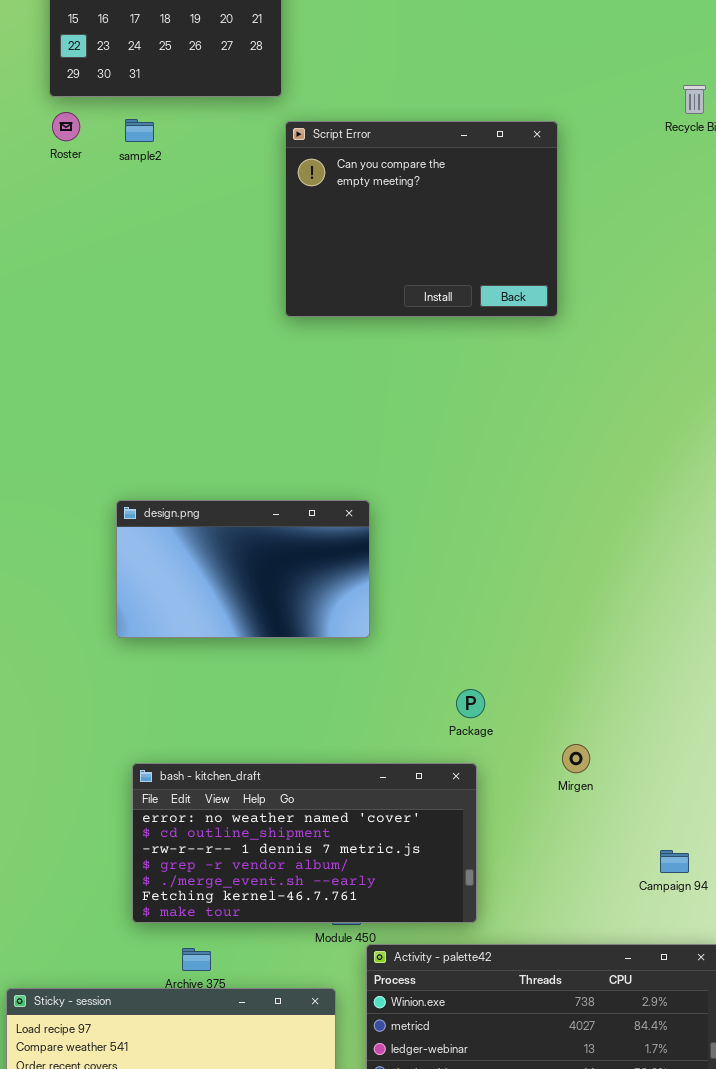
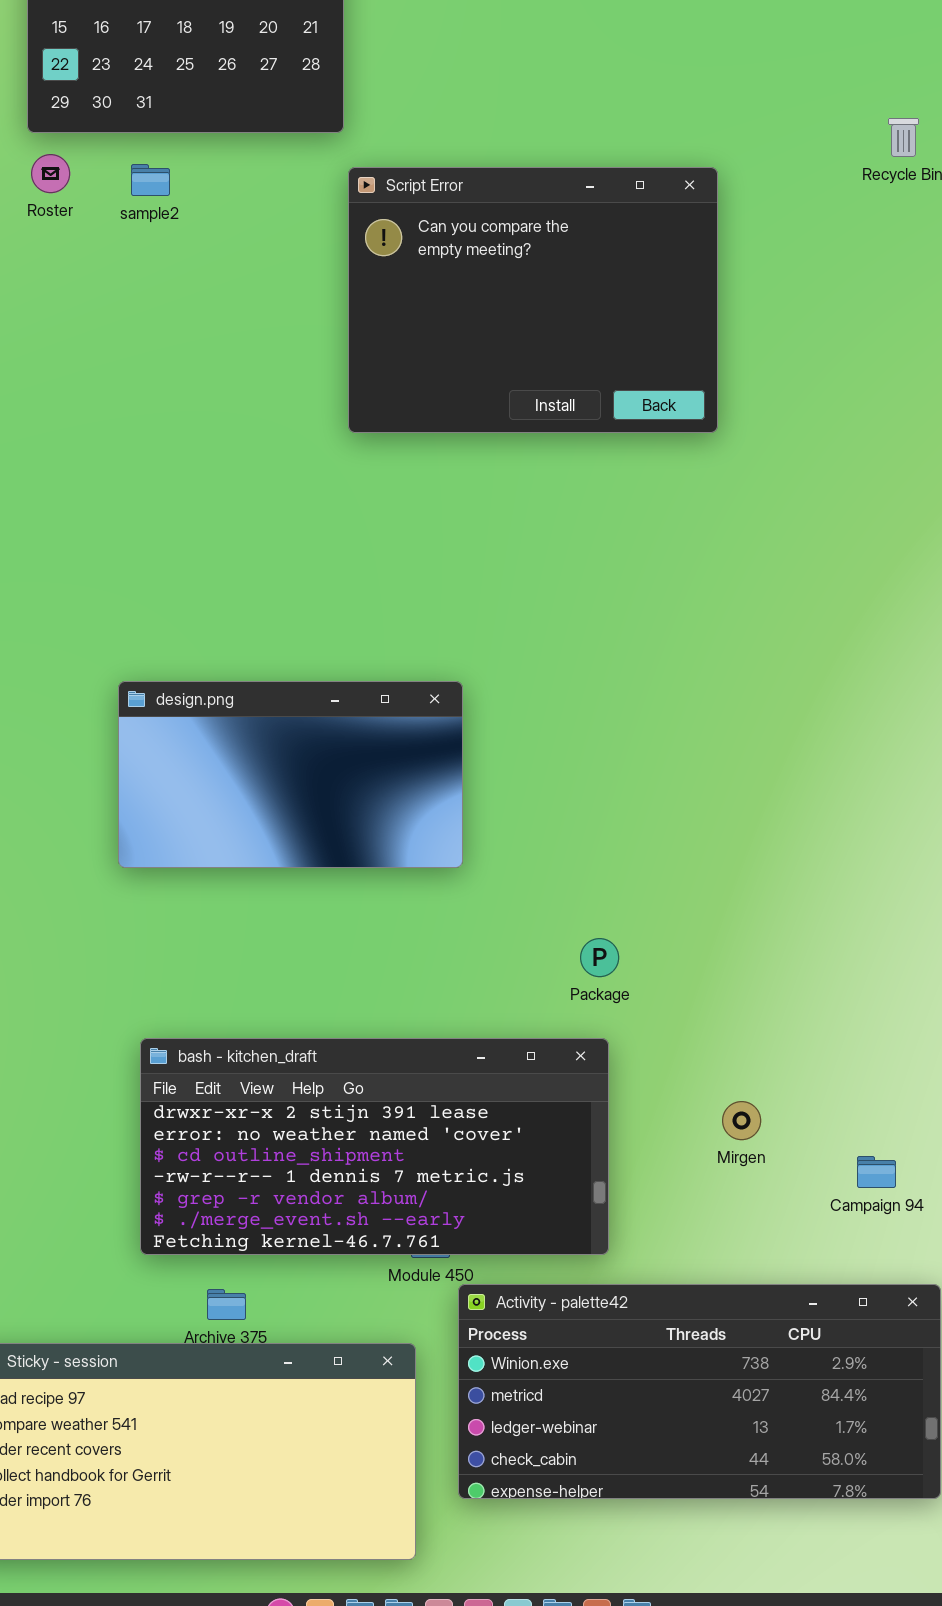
Mirgen: [562,744,590,773] -> [722,1101,761,1140], moved
bash - kitchen_draft: [132,763,477,923] -> [140,1038,609,1255], scrolled up 1 row

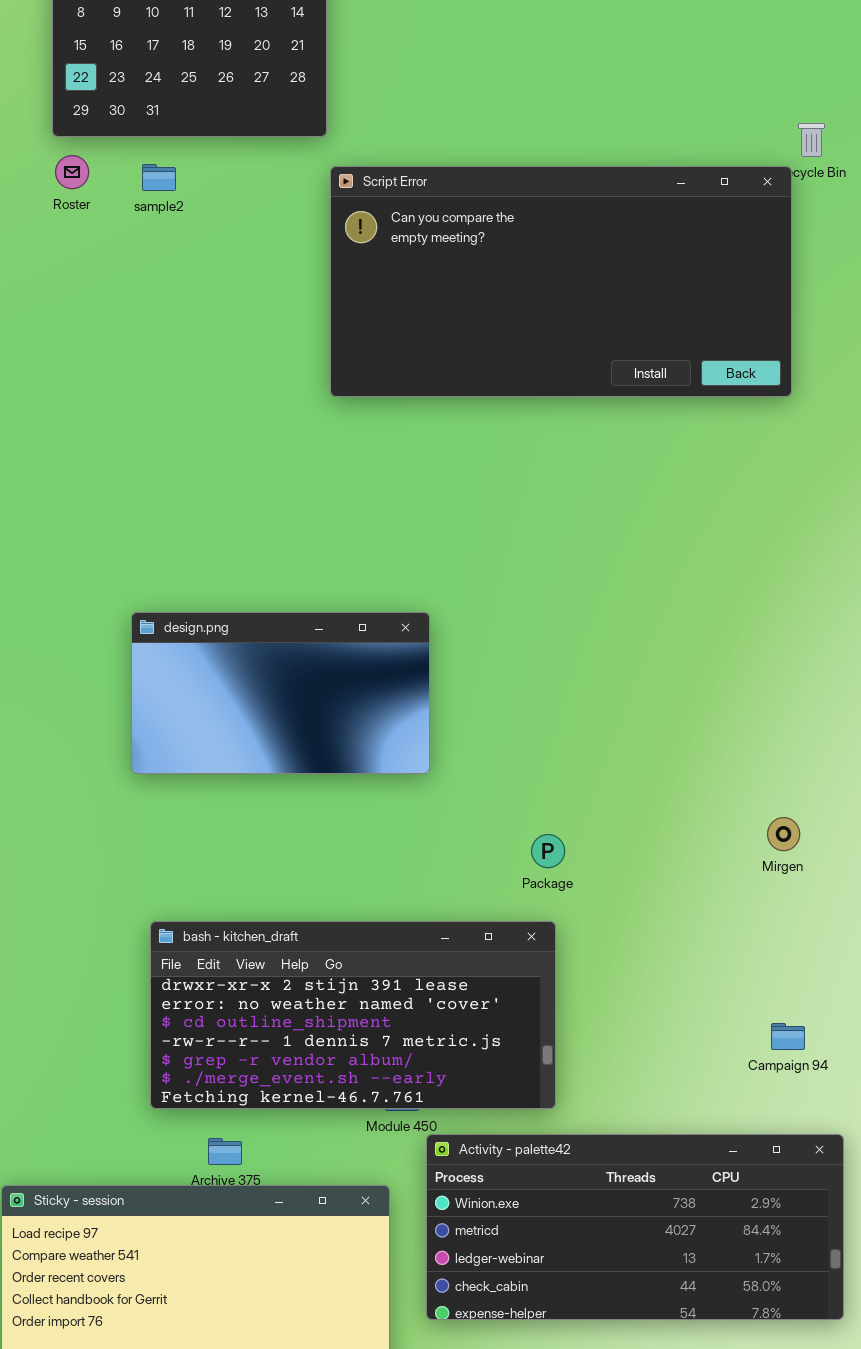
Script Error: [348,167,718,433] -> [330,166,792,397], resized
Mirgen: [722,1101,761,1140] -> [767,817,800,851], moved

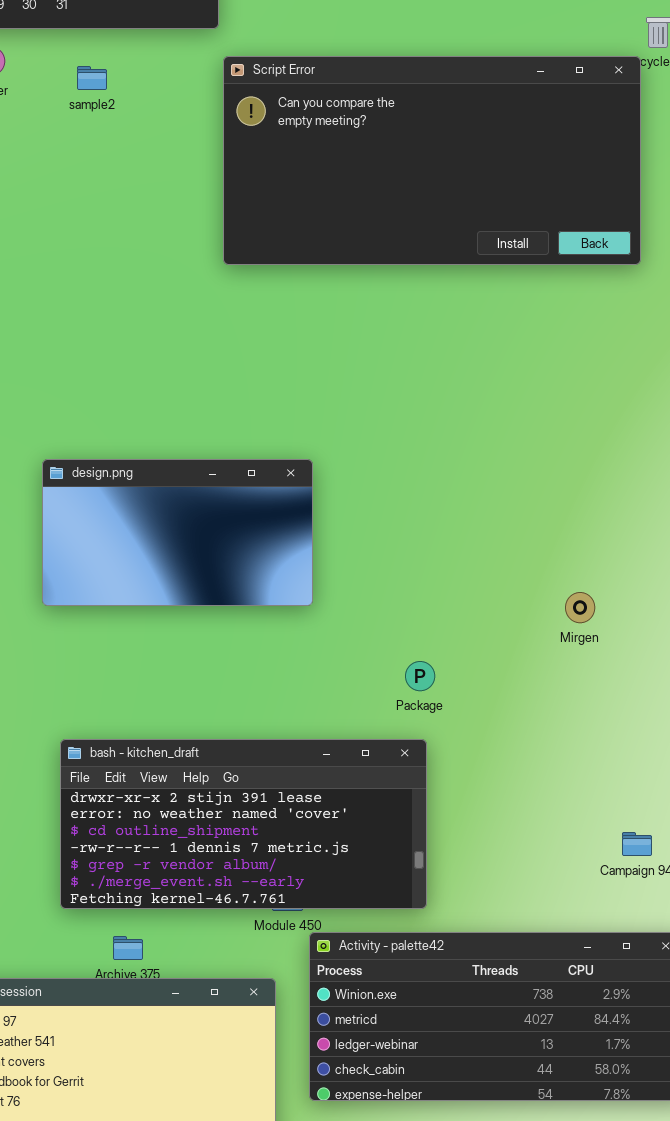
sample2: [142,164,176,191] -> [77,66,107,90], moved
Mirgen: [767,817,800,851] -> [565,592,595,623], moved

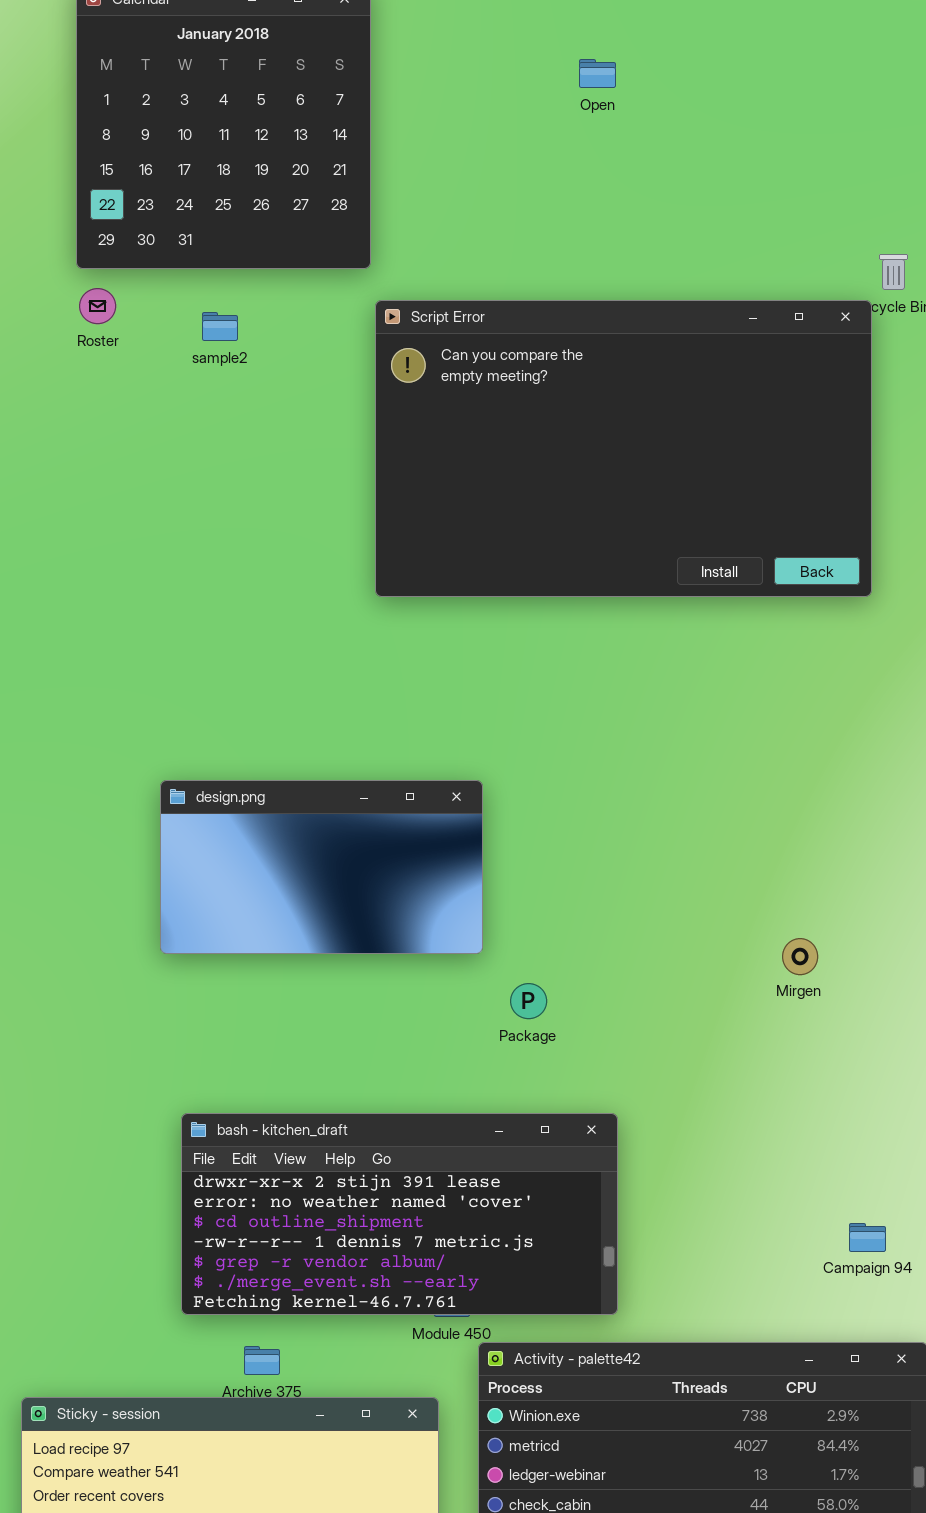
Script Error: [223,56,641,265] -> [375,300,872,597], resized
Package: [405,661,435,691] -> [510,983,547,1019], moved

